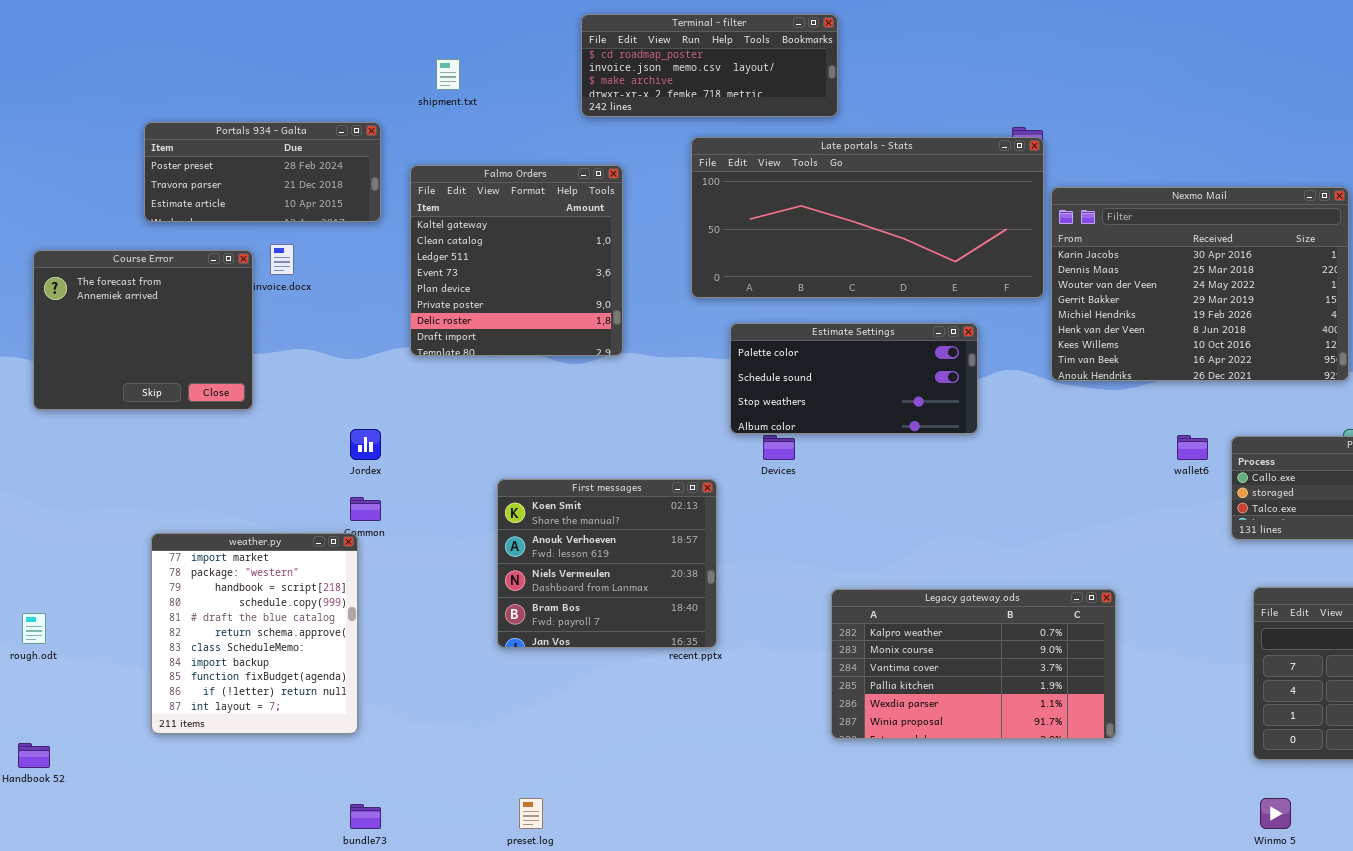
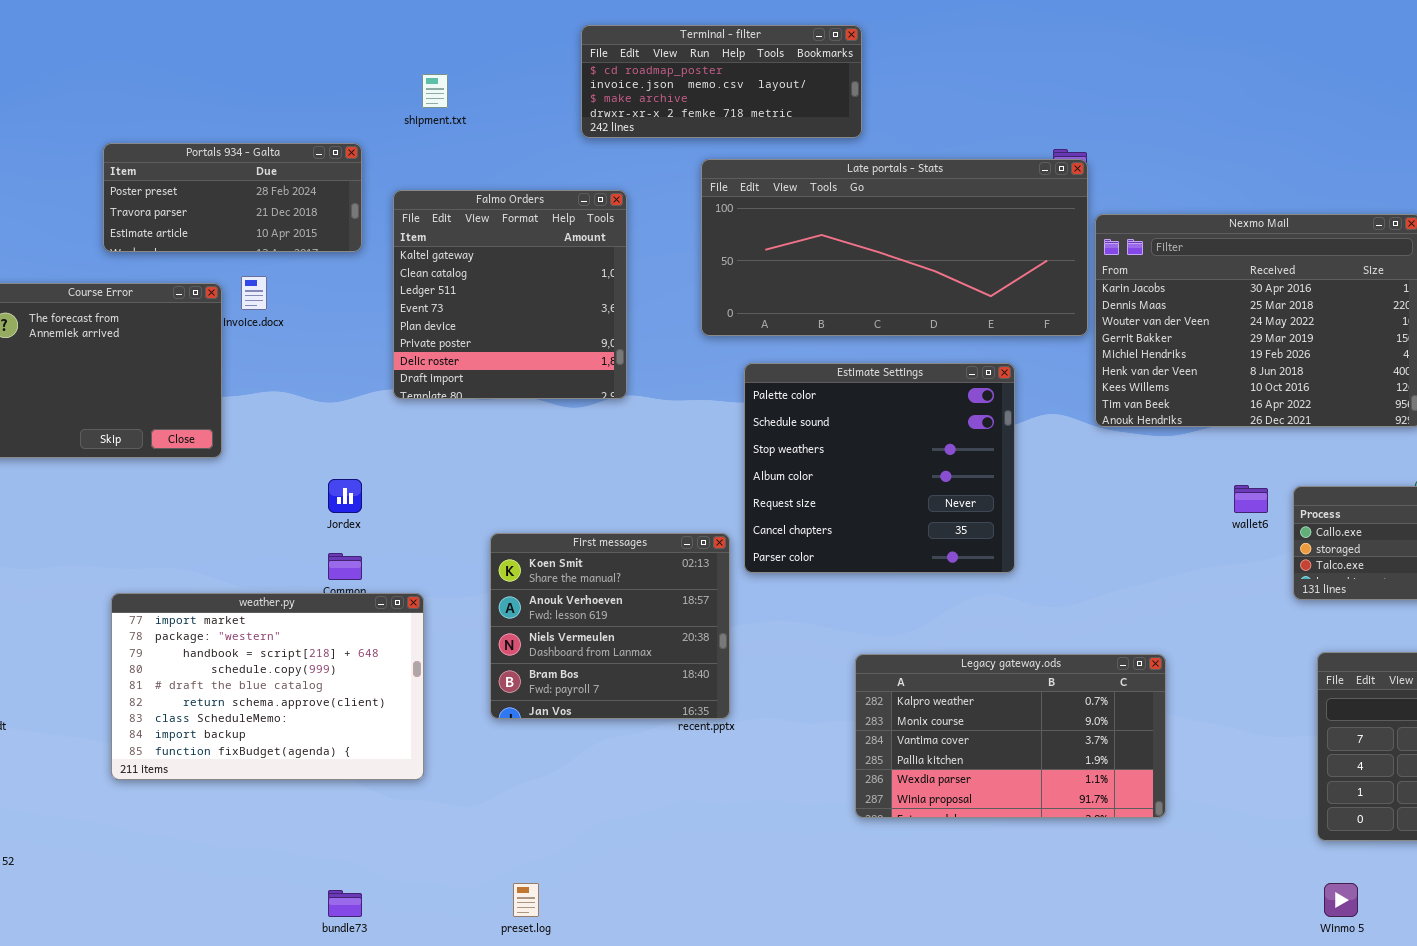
Estimate Settings: [730,323,978,434] -> [744,363,1015,573], resized
weather.py: [151,533,358,734] -> [111,593,424,780], resized

